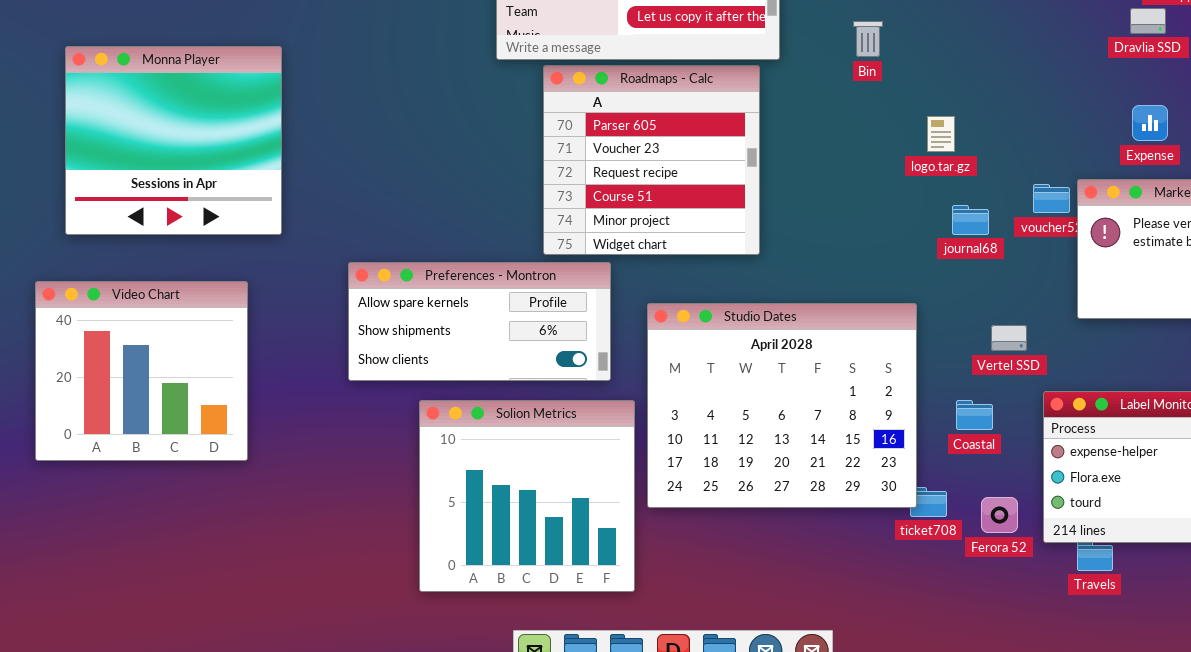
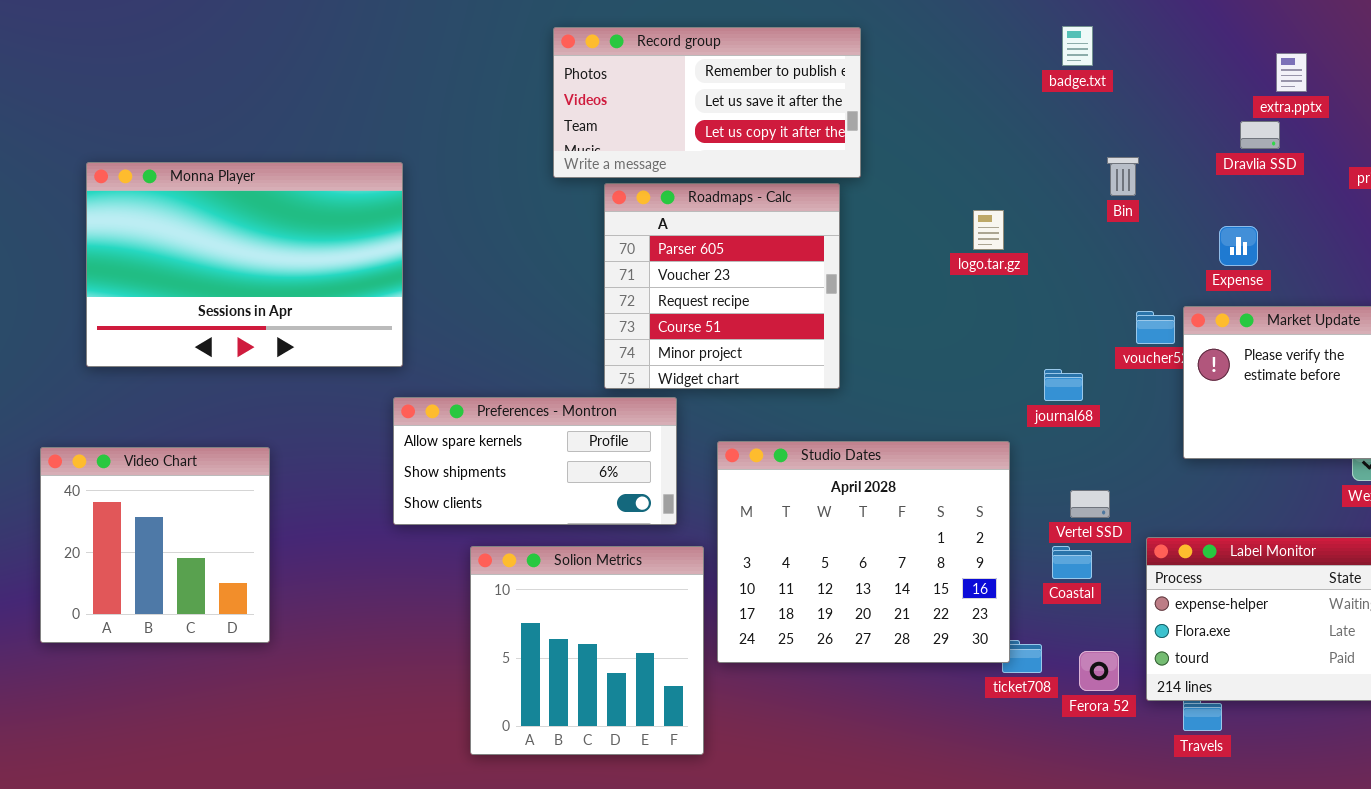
Bin: [853,21,883,57] -> [1107,157,1139,196], moved
Monna Player: [65,46,282,235] -> [86,162,403,367], resized
Expense: [1132,105,1168,141] -> [1219,226,1258,266], moved
logo.tar.gz: [927,116,955,152] -> [973,210,1004,250], moved
journal68: [952,205,989,235] -> [1044,369,1083,401], moved
Video Chart: [35,281,248,461] -> [40,447,270,643], moved
Vertel SSD: [991,325,1027,351] -> [1070,490,1110,518], moved

